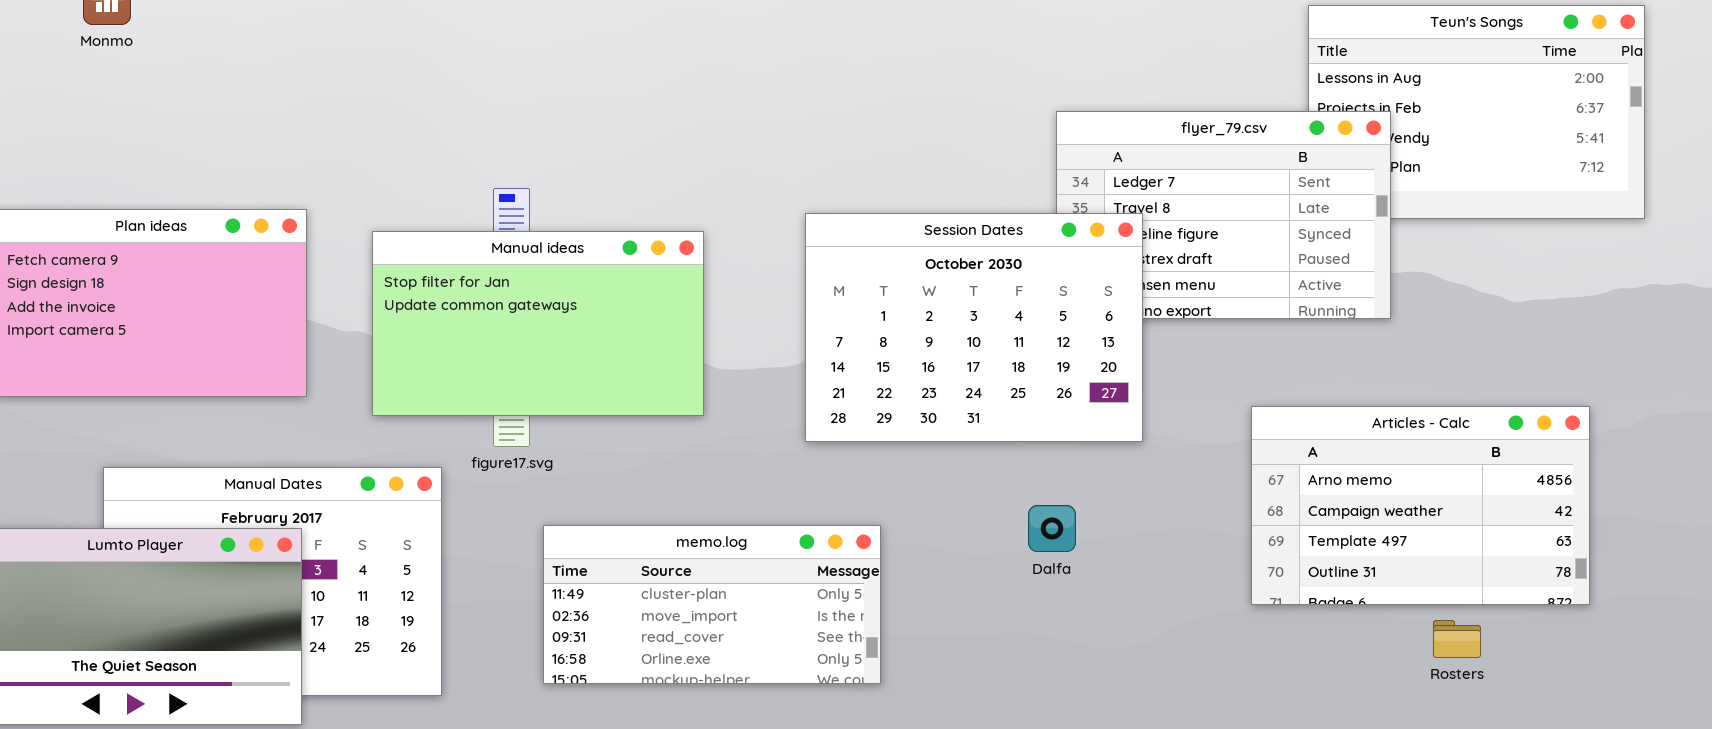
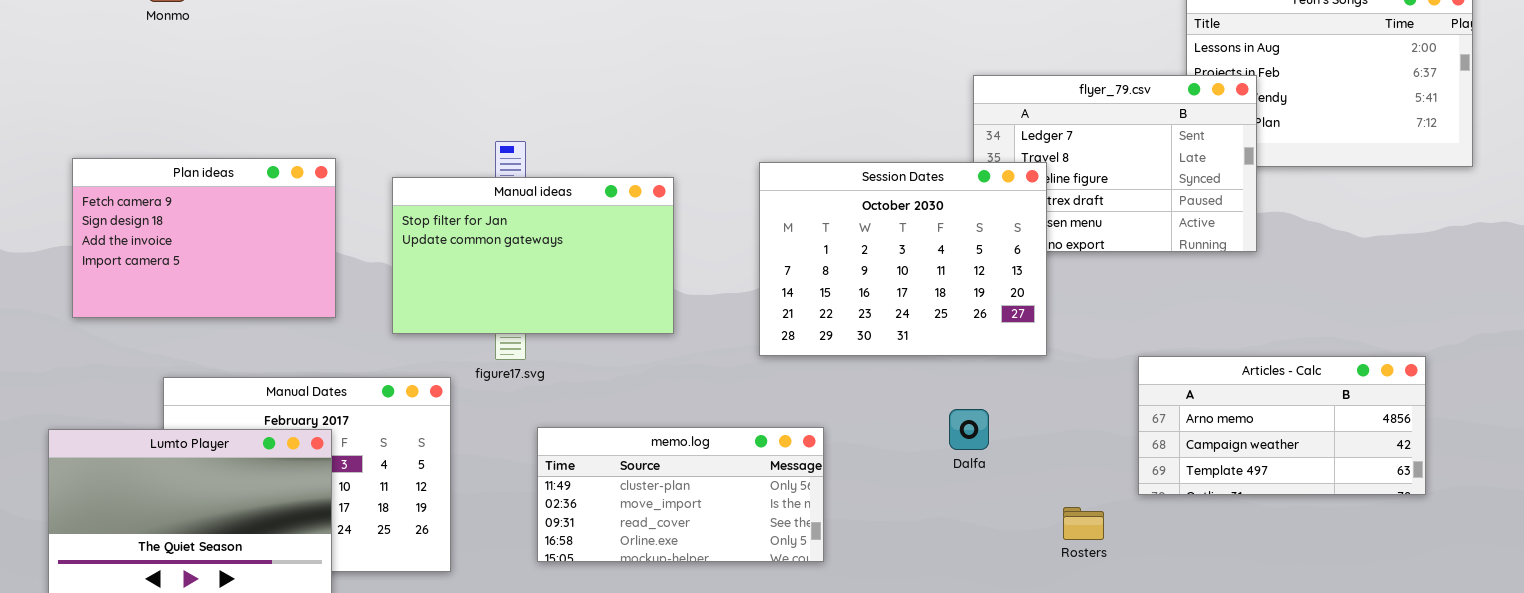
Articles - Calc: [1251,406,1590,605] -> [1138,356,1426,495], resized
Rosters: [1433,620,1481,658] -> [1063,507,1104,540], moved

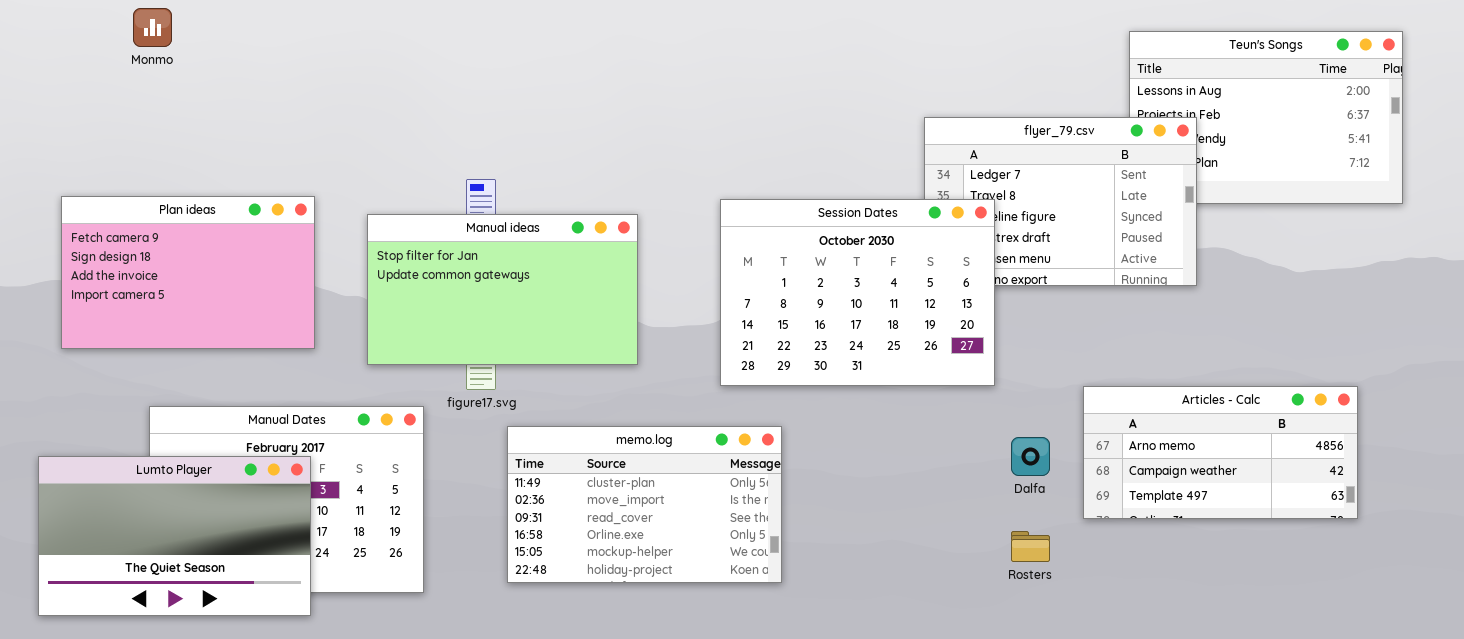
Dalfa: [949,409,989,450] -> [1011,437,1050,476], moved
memo.log: [537,427,824,562] -> [507,426,782,583], resized

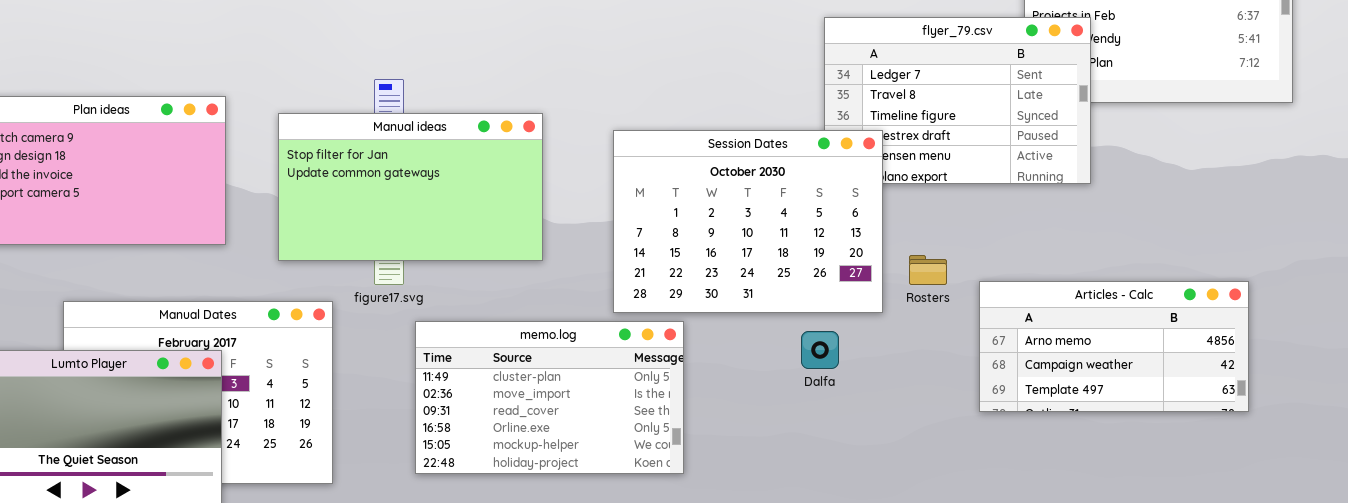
Session Dates: [720,199,995,386] -> [613,130,883,313], moved
Dalfa: [1011,437,1050,476] -> [801,331,839,369], moved
Rosters: [1011,531,1050,562] -> [909,255,947,285], moved

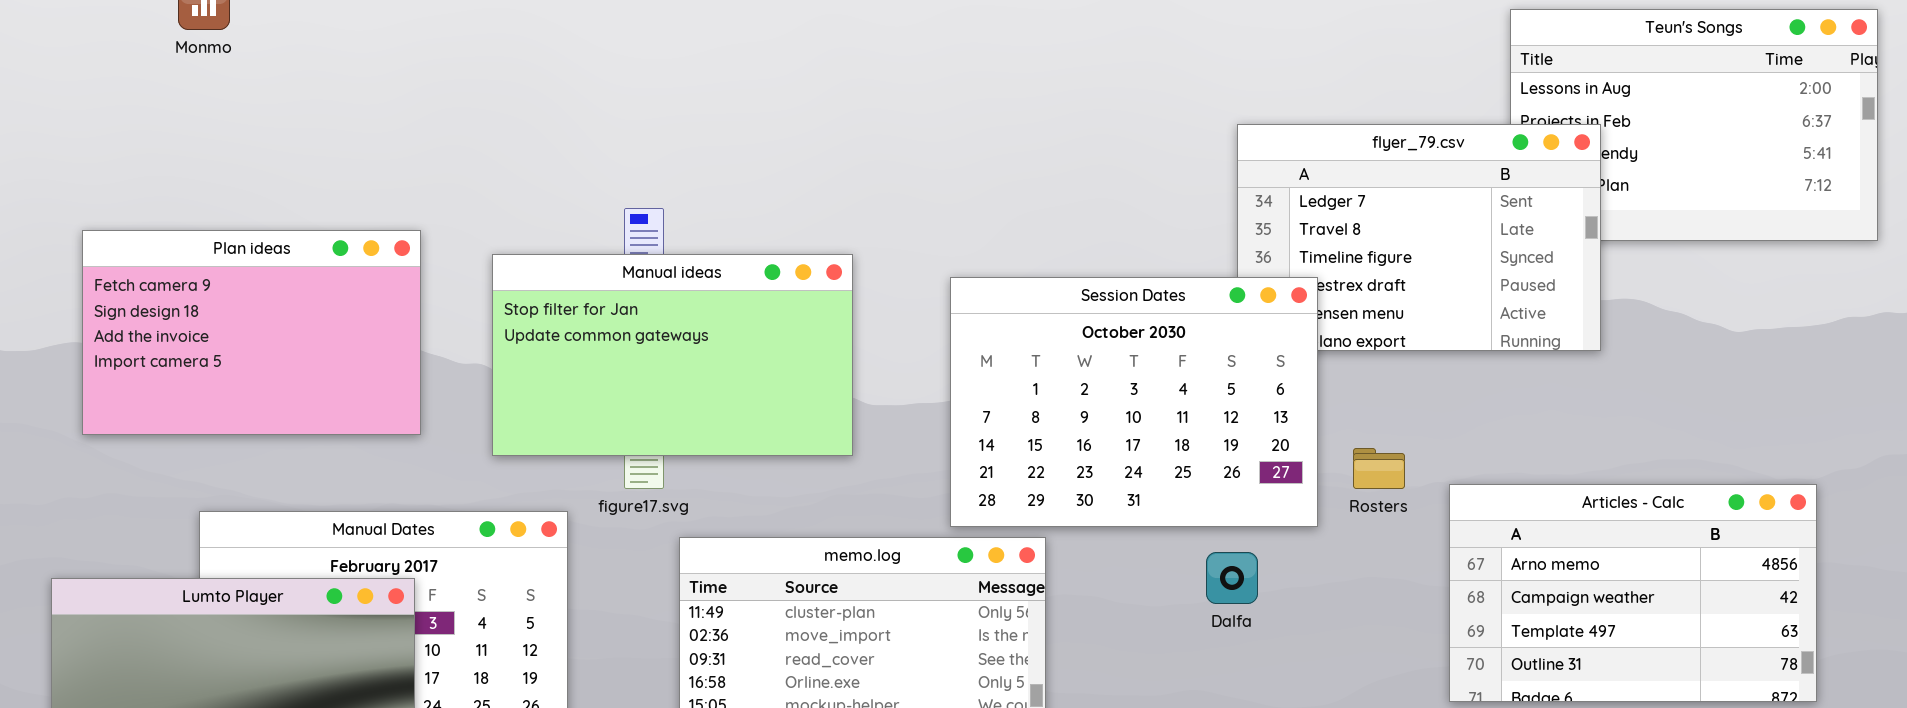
Articles - Calc: [979,281,1249,412] -> [1449,484,1817,702], resized

